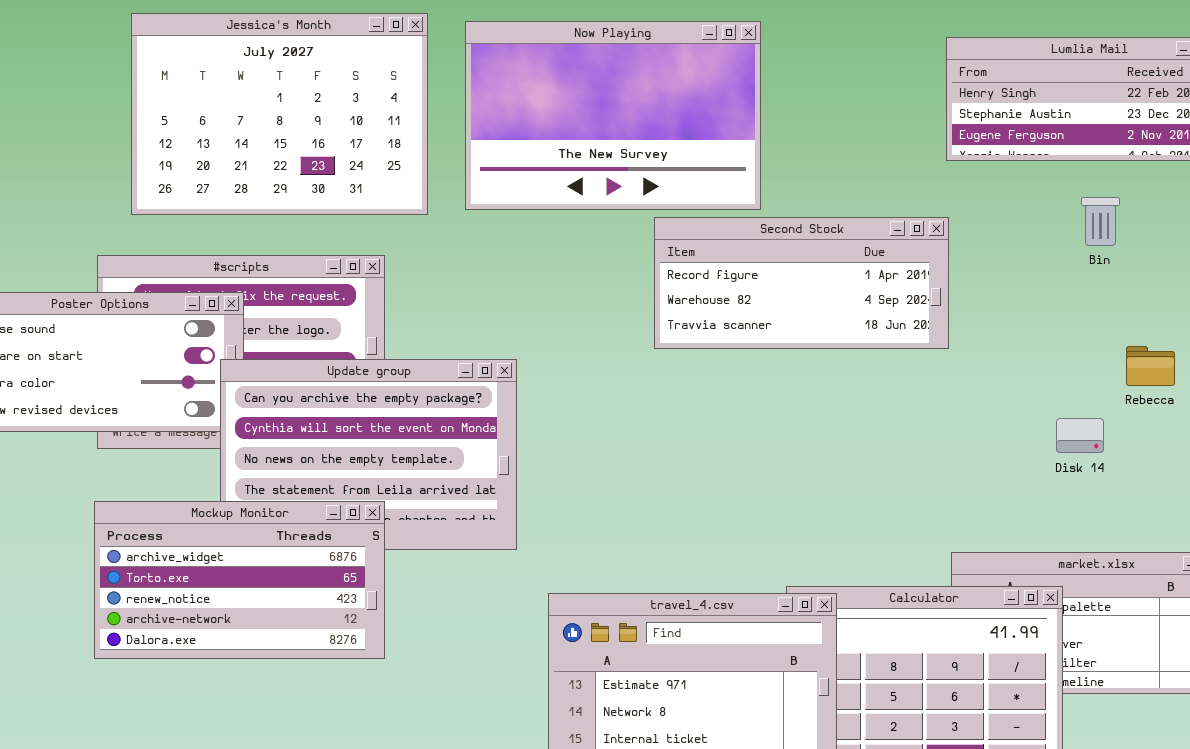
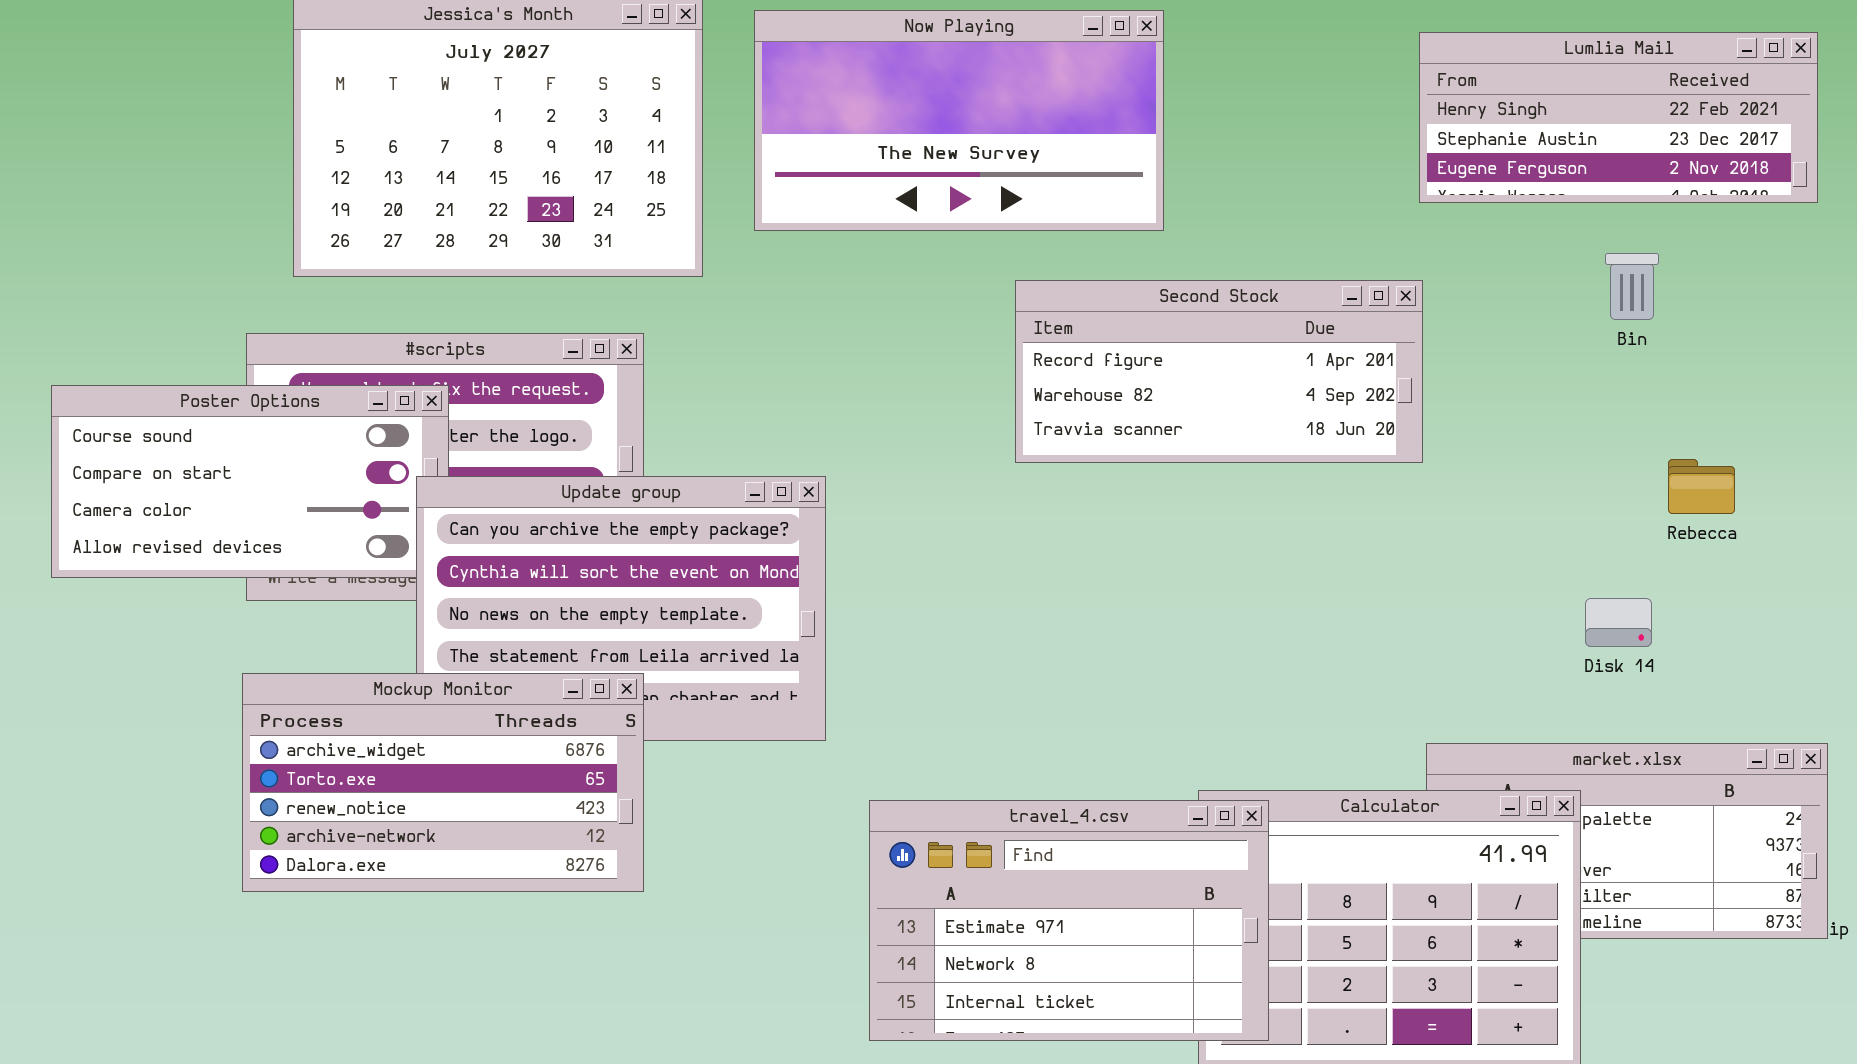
Now Playing: [465,21,761,210] -> [754,10,1164,231], resized
Disk 14: [1056,418,1104,453] -> [1585,598,1652,647], moved

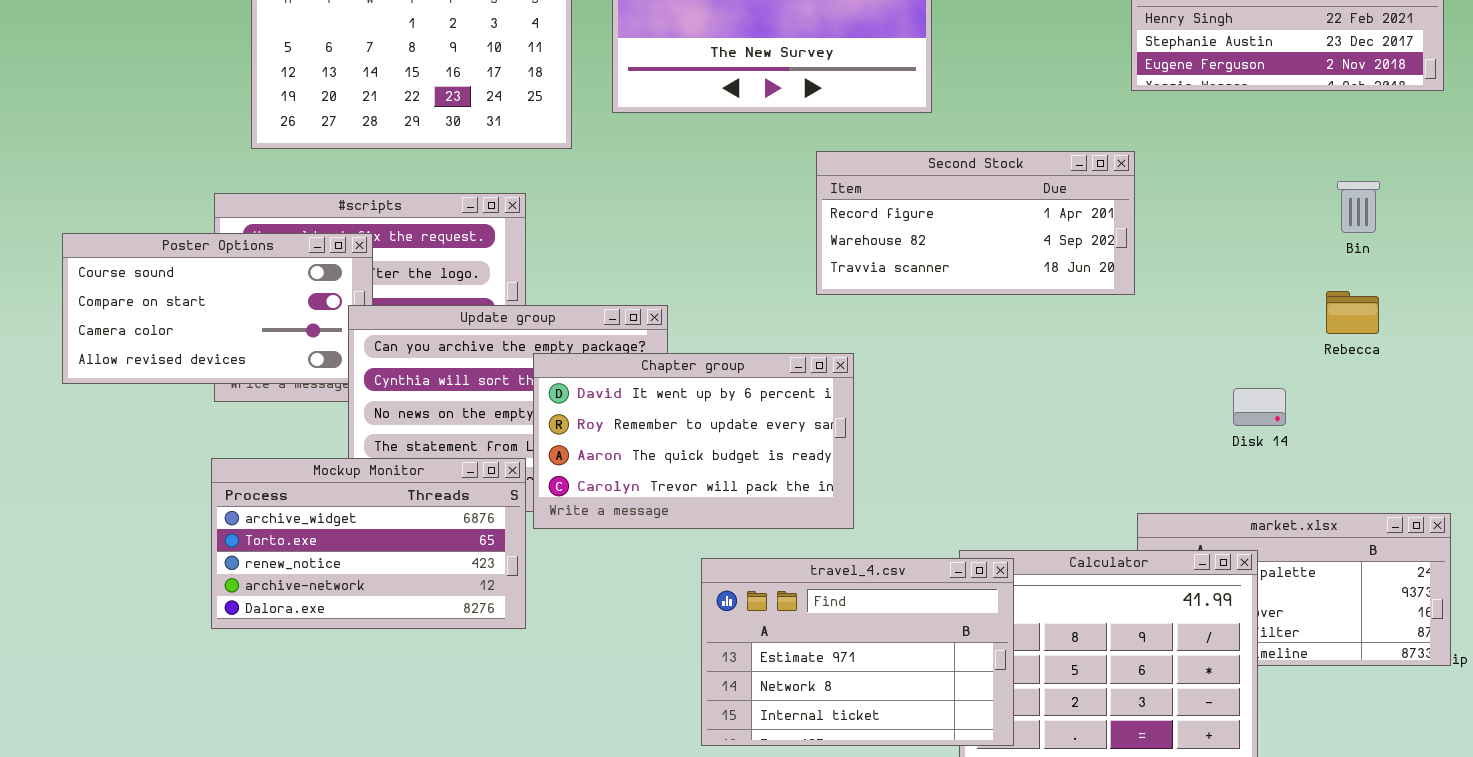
Bin: [1605,253,1659,320] -> [1337,181,1380,233], moved
Chapter group: none -> [533,353,854,529], opened
Disk 14: [1585,598,1652,647] -> [1233,388,1286,426], moved

